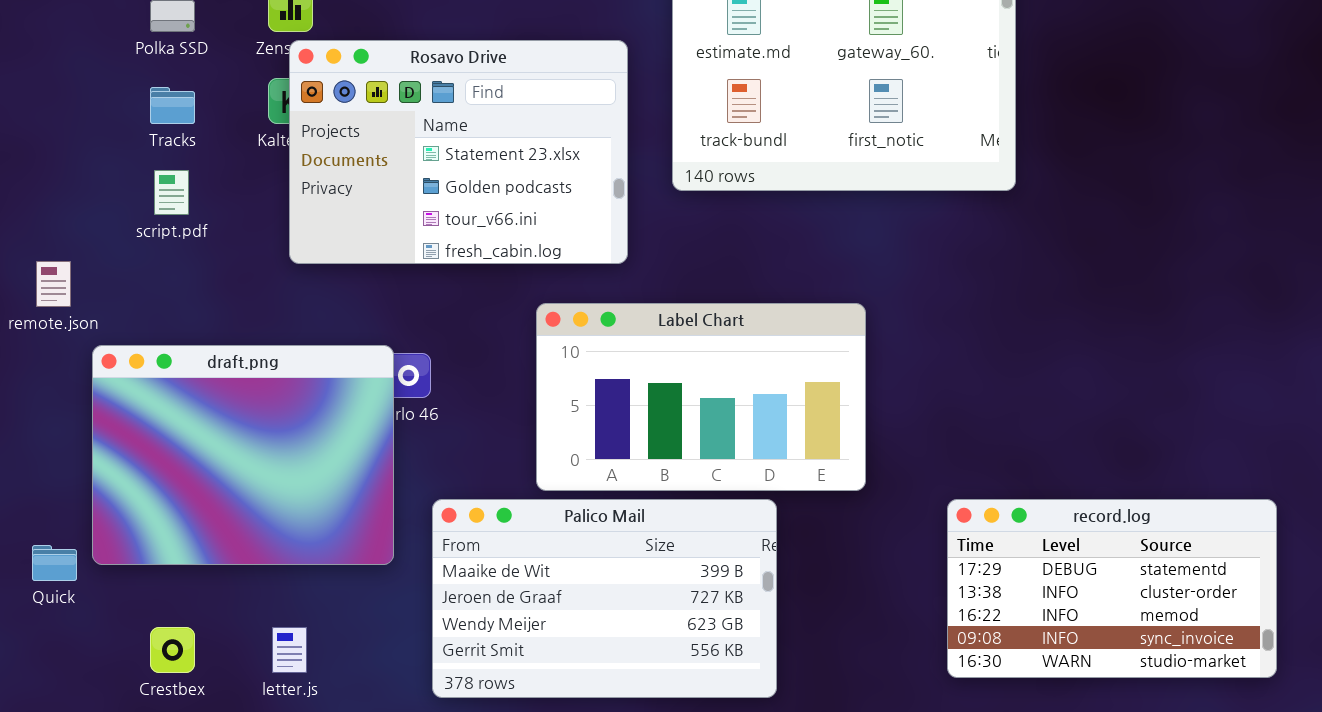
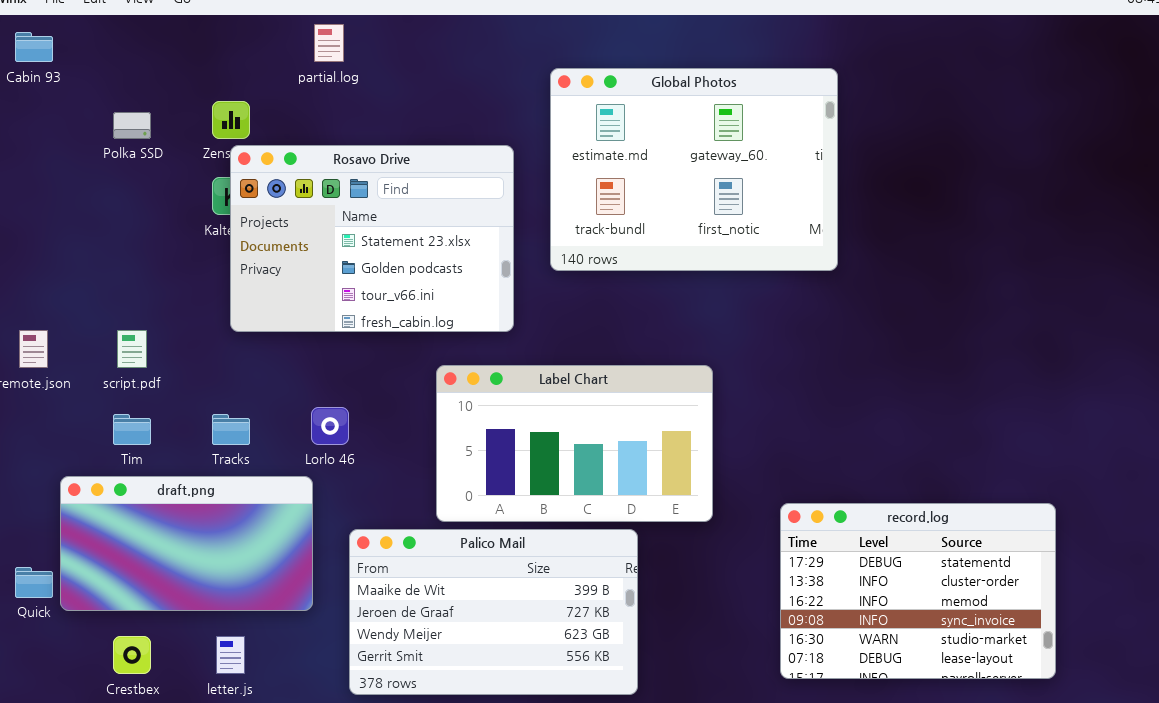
Tracks: [150,87,195,124] -> [212,414,250,445], moved
script.pdf: [154,170,189,215] -> [117,330,147,368], moved
draft.png: [92,345,394,565] -> [60,476,313,611], moved, resized
record.log: [947,499,1277,678] -> [780,503,1056,679], resized

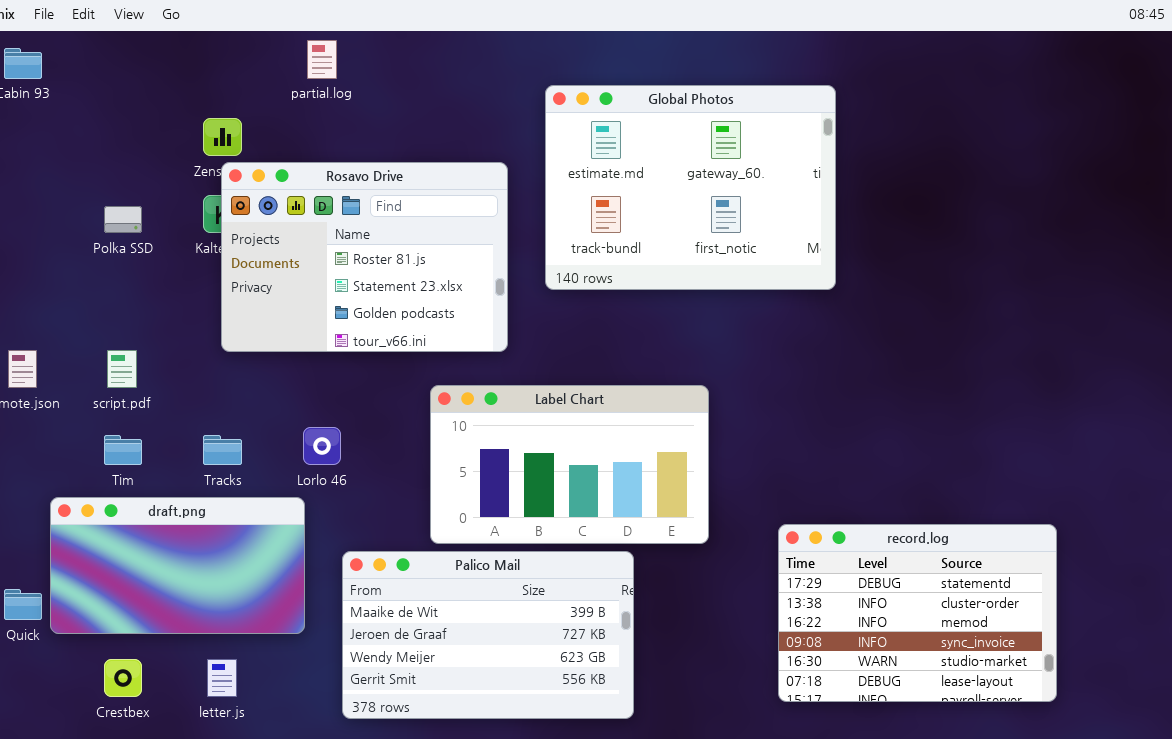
Polka SSD: [113,112,151,139] -> [104,206,142,233], moved
Rosavo Drive: [230,145,514,332] -> [221,162,508,352], scrolled up 1 row

